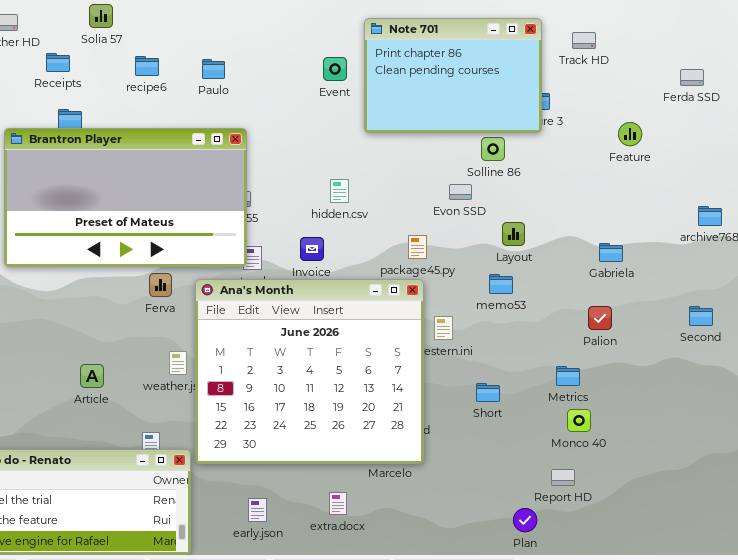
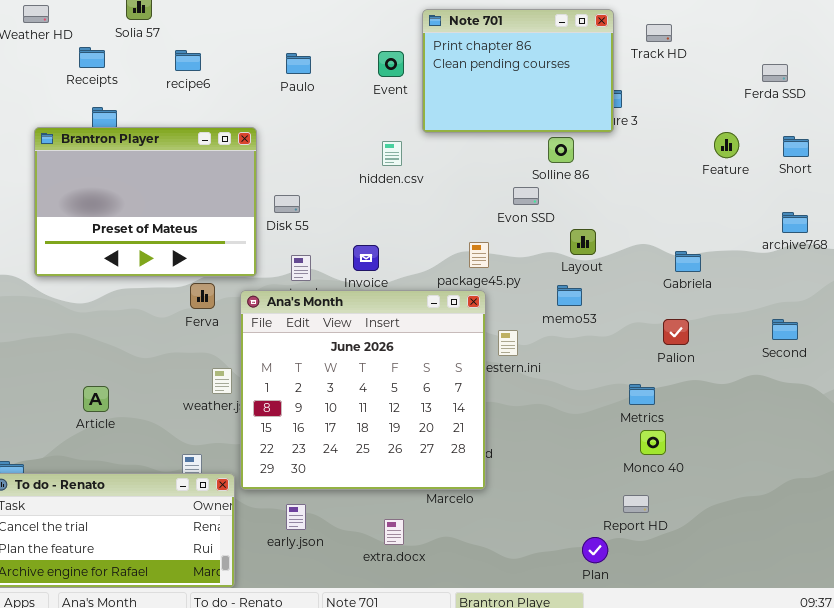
Paulo: [202,59,225,79] -> [286,53,311,74], moved
Feature: [618,122,642,146] -> [714,132,739,158], moved
Brantron Player: [4,128,247,267] -> [34,127,257,277], resized
hidden.csv: [330,179,349,203] -> [382,141,402,166], moved
Article: [80,364,104,388] -> [83,386,109,412], moved
Short: [476,383,500,402] -> [783,136,809,157], moved
early.json: [248,498,267,522] -> [286,504,306,530], moved

